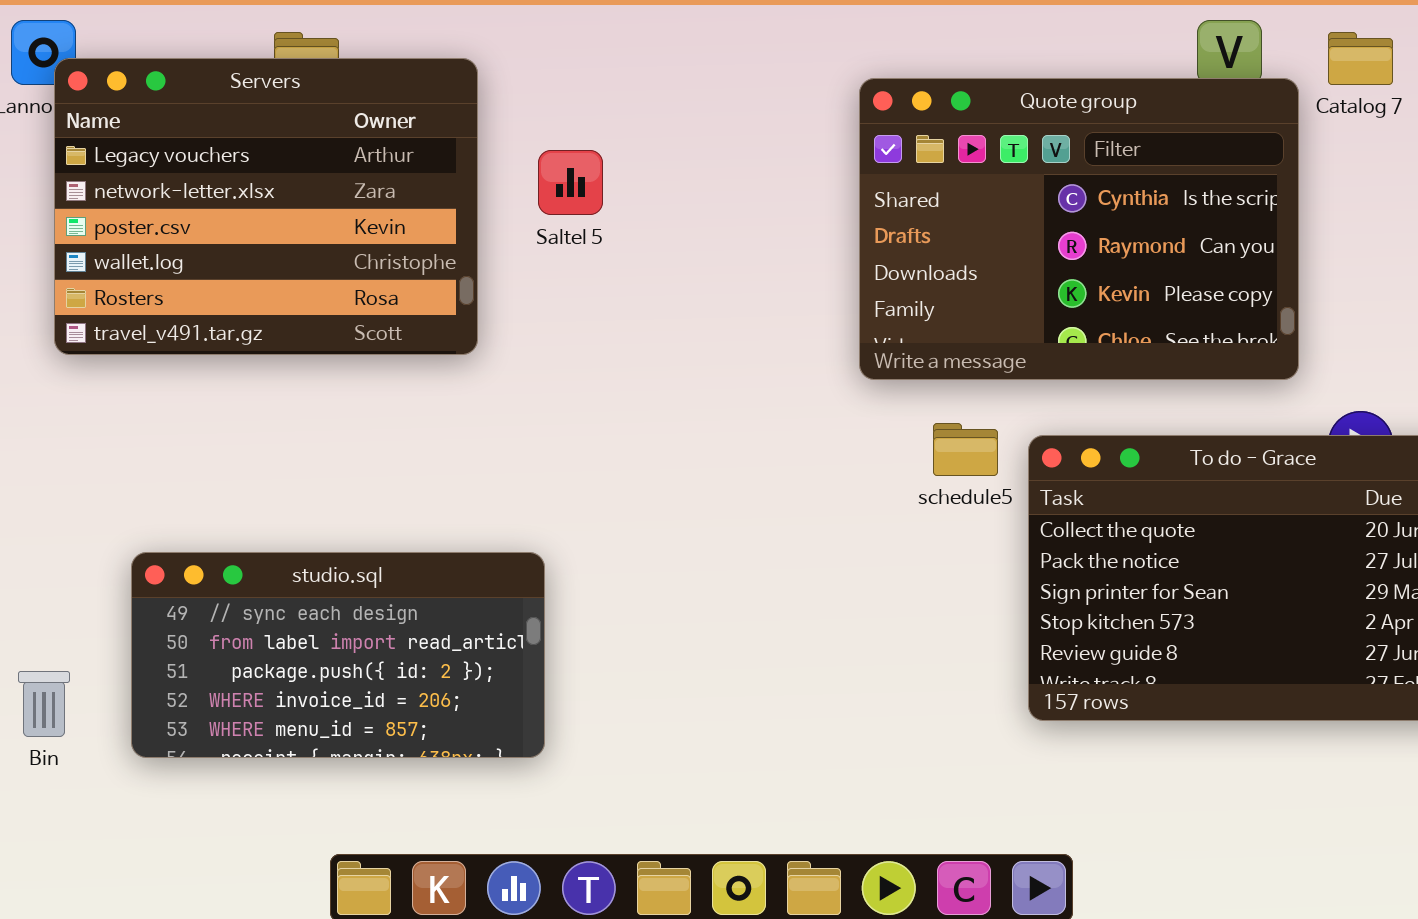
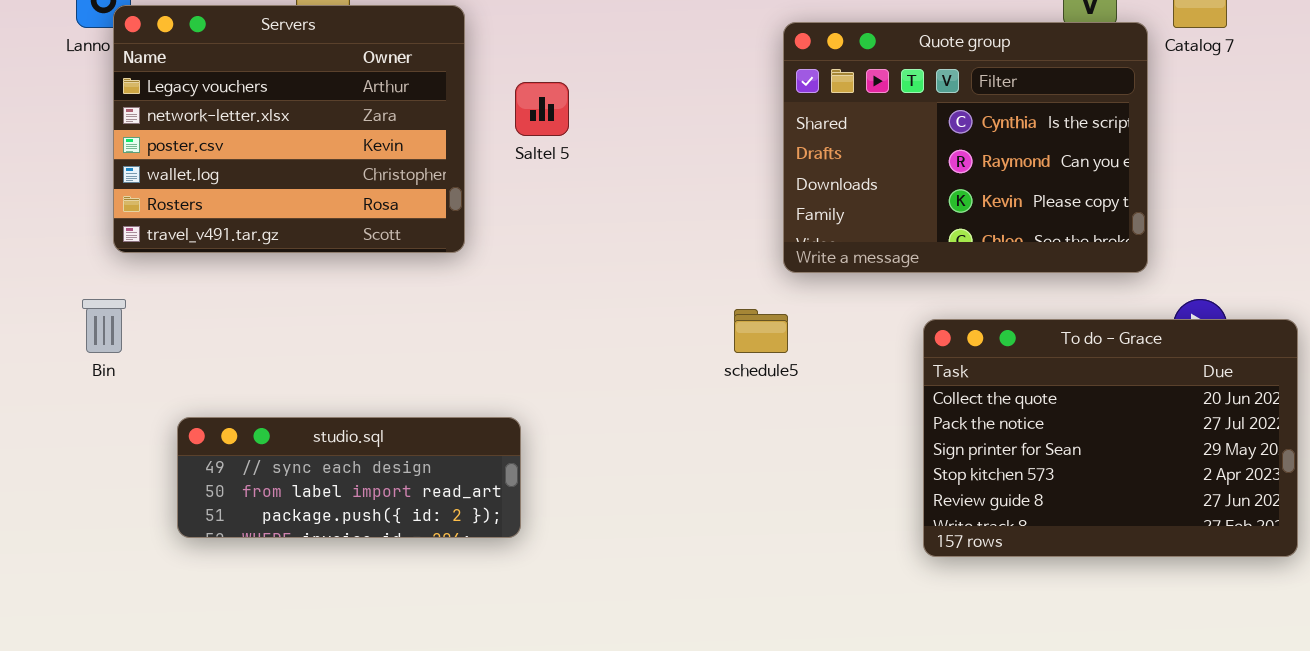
schedule5: [933,423,998,476] -> [734,309,788,353], moved
studio.sql: [131,552,545,758] -> [177,417,521,538], resized
Bin: [18,671,70,737] -> [82,299,126,353], moved

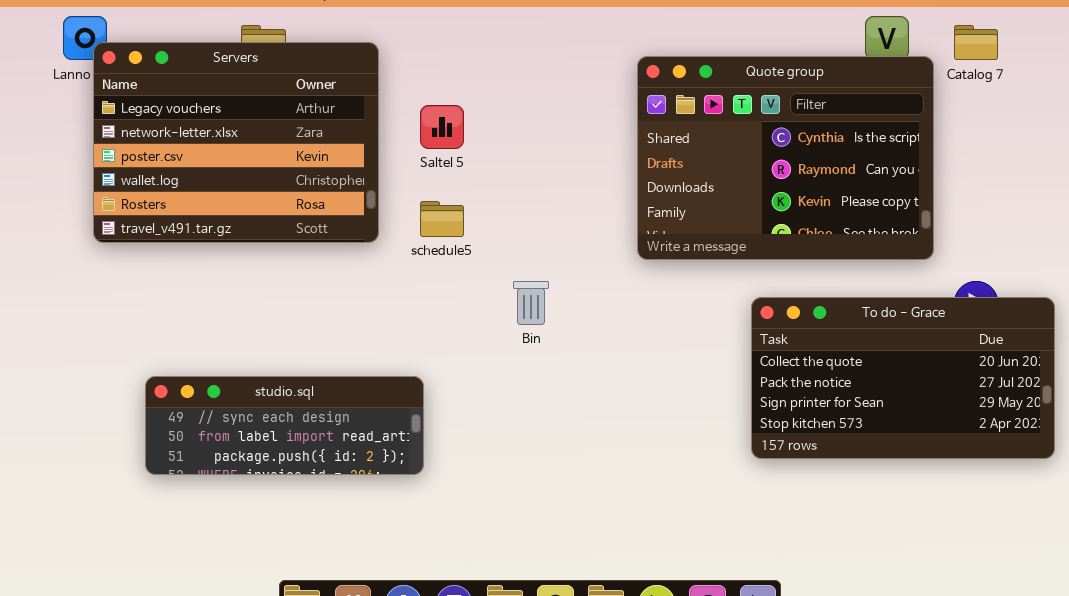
Bin: [82,299,126,353] -> [513,281,549,325], moved
schedule5: [734,309,788,353] -> [420,201,464,237], moved
To do - Grace: [923,319,1298,557] -> [751,297,1055,459], resized

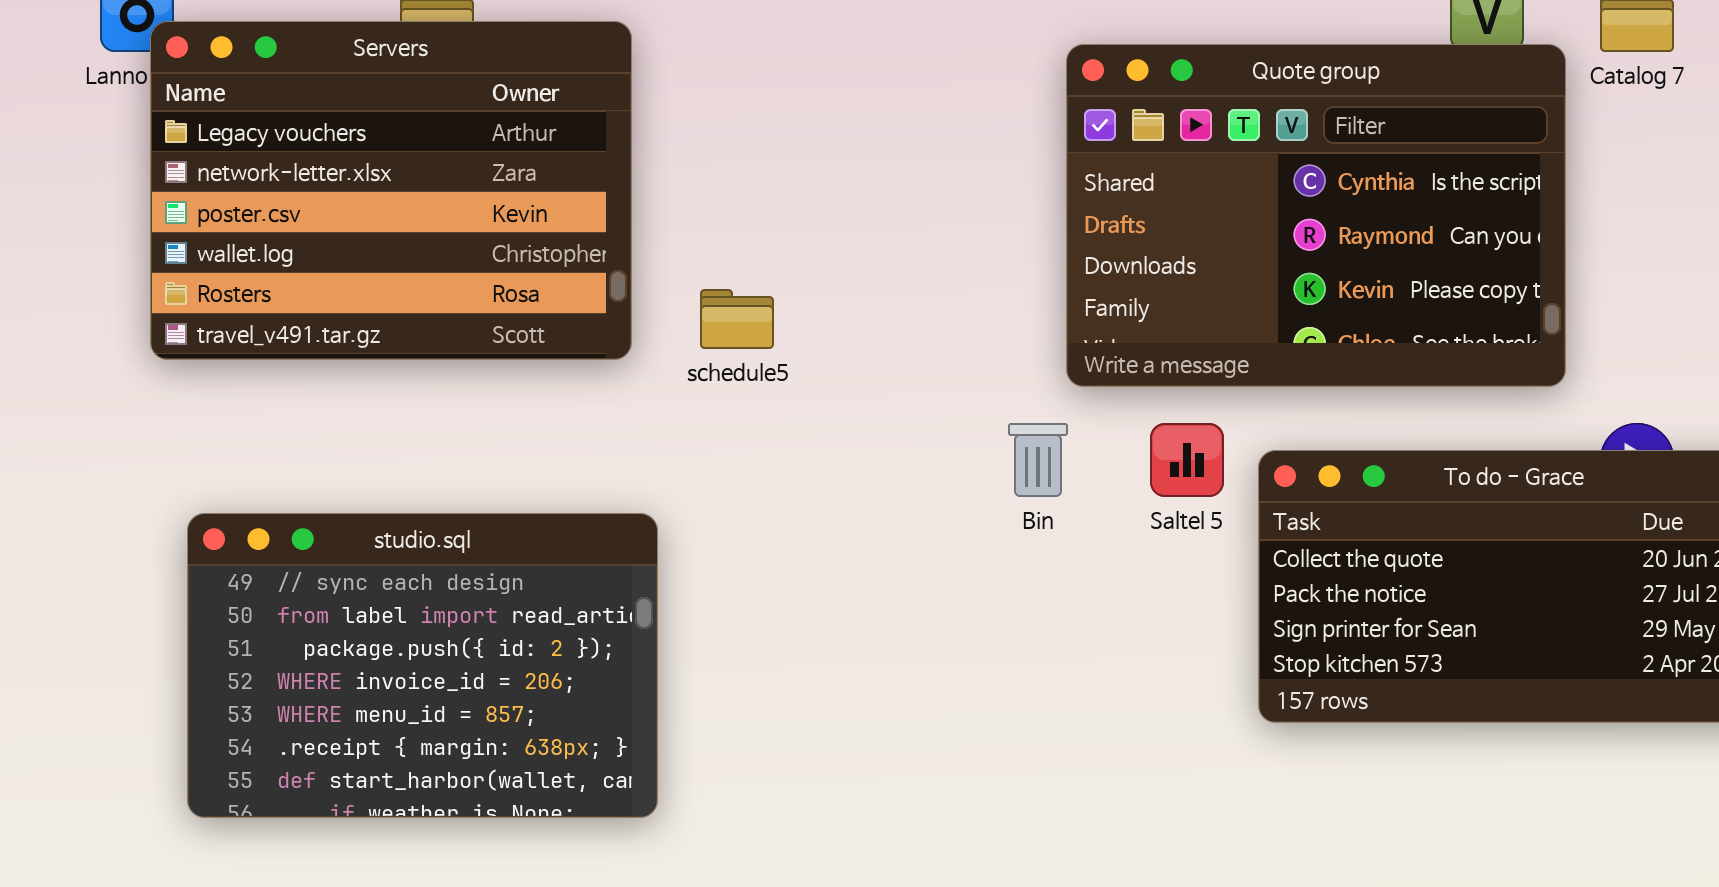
Saltel 5: [420,105,464,149] -> [1150,423,1224,497], moved
Bin: [513,281,549,325] -> [1008,423,1068,497], moved
studio.sql: [145,376,424,475] -> [187,513,658,818], moved, resized

